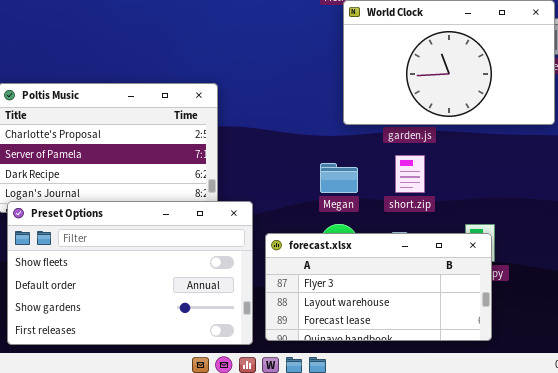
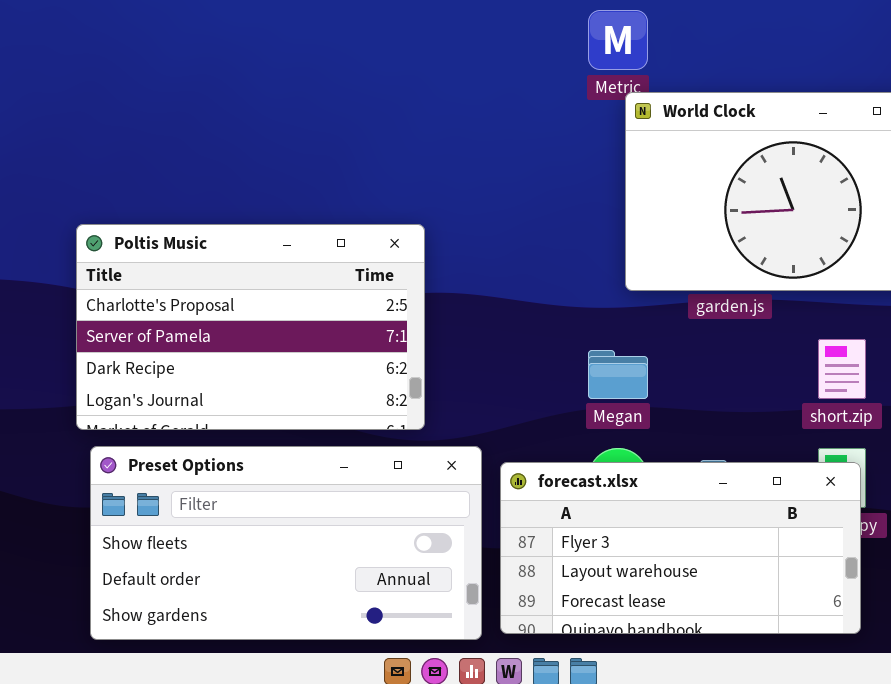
short.zip: [395,155,425,193] -> [818,339,866,399], moved
Preset Options: [7,201,253,345] -> [90,446,482,640], resized

